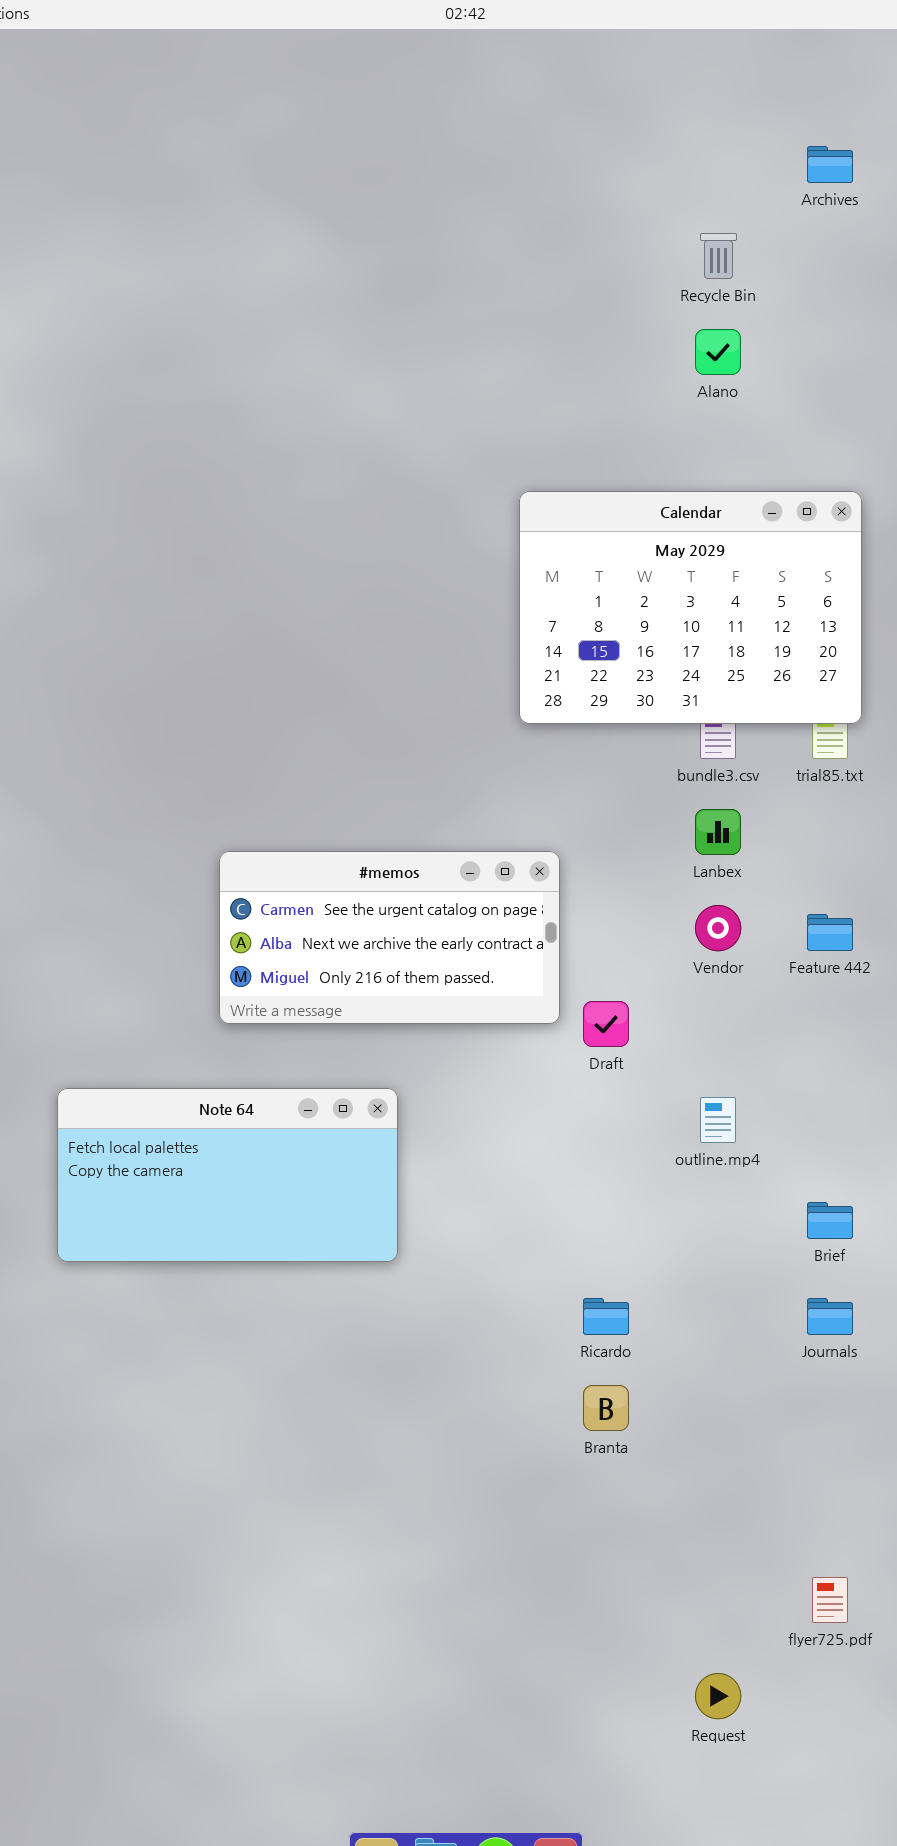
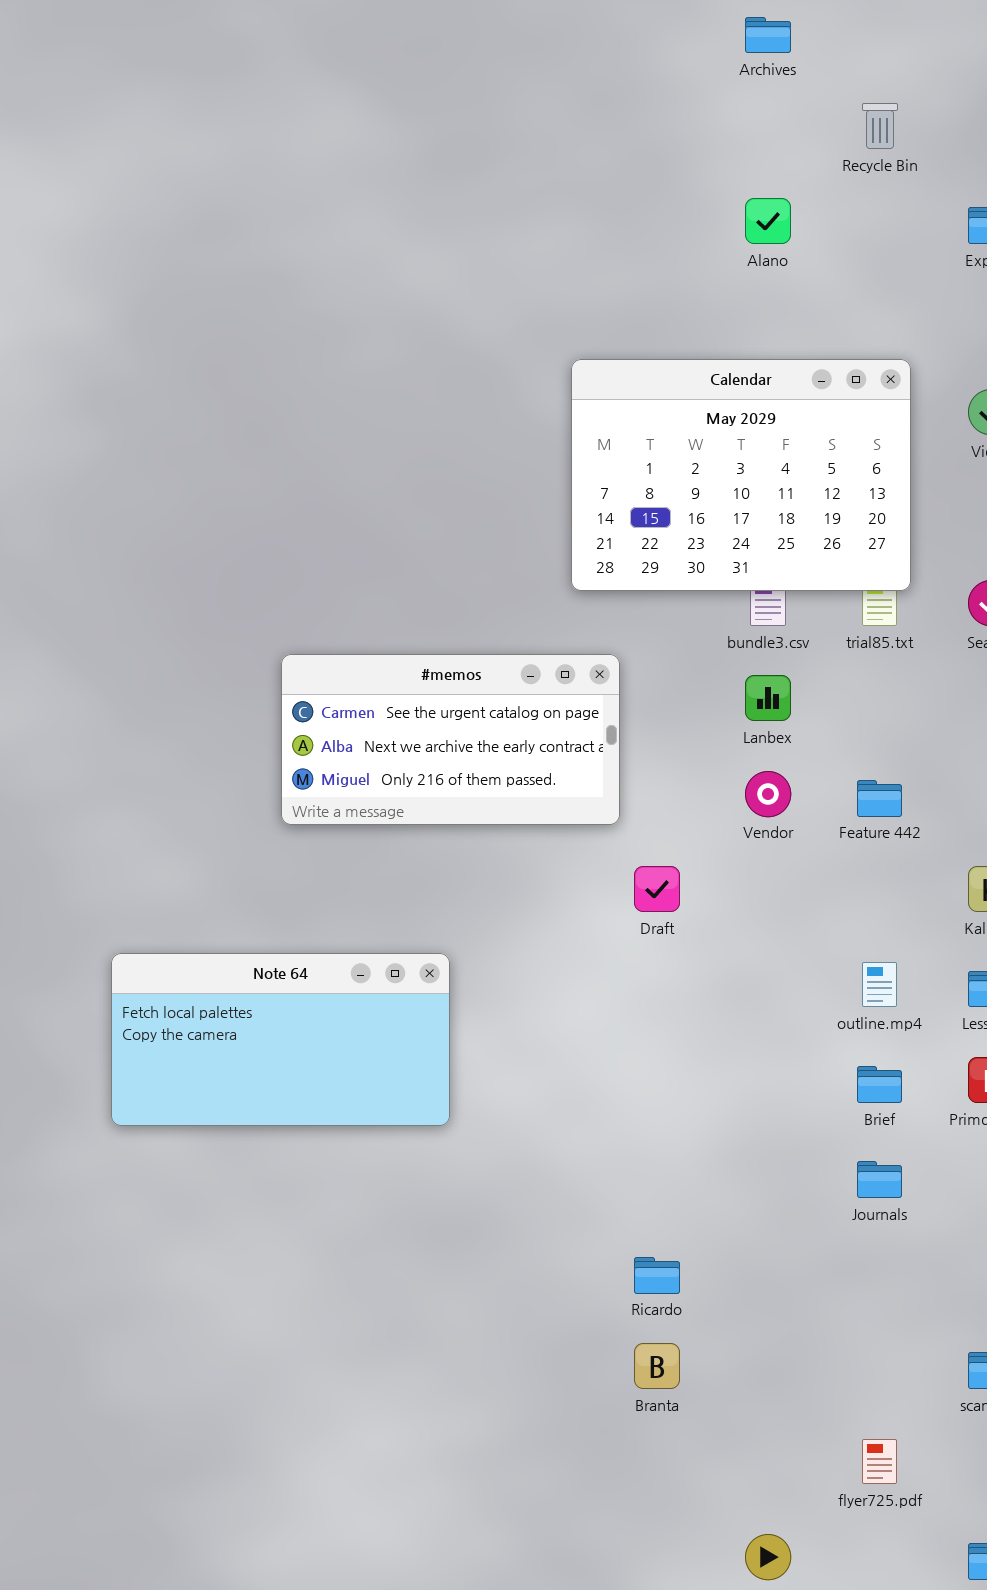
Archives: [807,146,853,183] -> [745,17,791,53], moved
Recycle Bin: [700,233,737,279] -> [862,103,898,149], moved
#memos: [219,851,560,1024] -> [281,654,620,825], moved
outline.mp4: [700,1097,736,1143] -> [862,962,897,1007], moved
Ricardo: [583,1298,629,1335] -> [634,1257,680,1294], moved
Branta: [583,1385,629,1431] -> [634,1343,680,1389], moved

